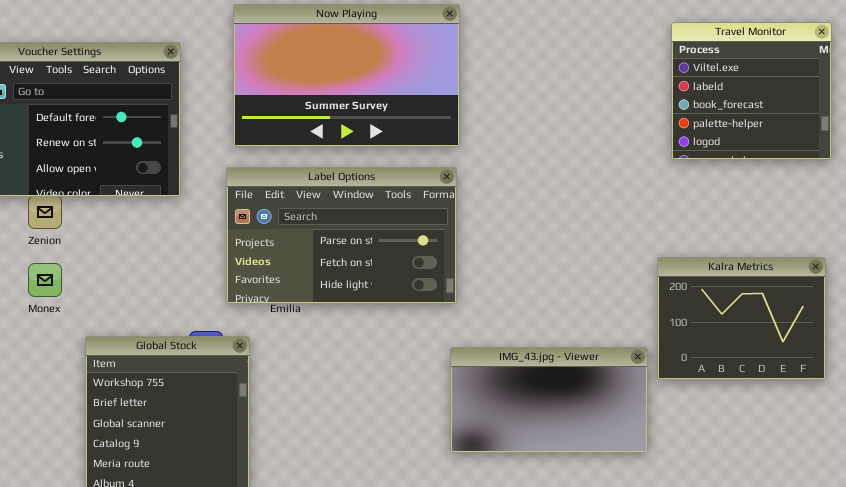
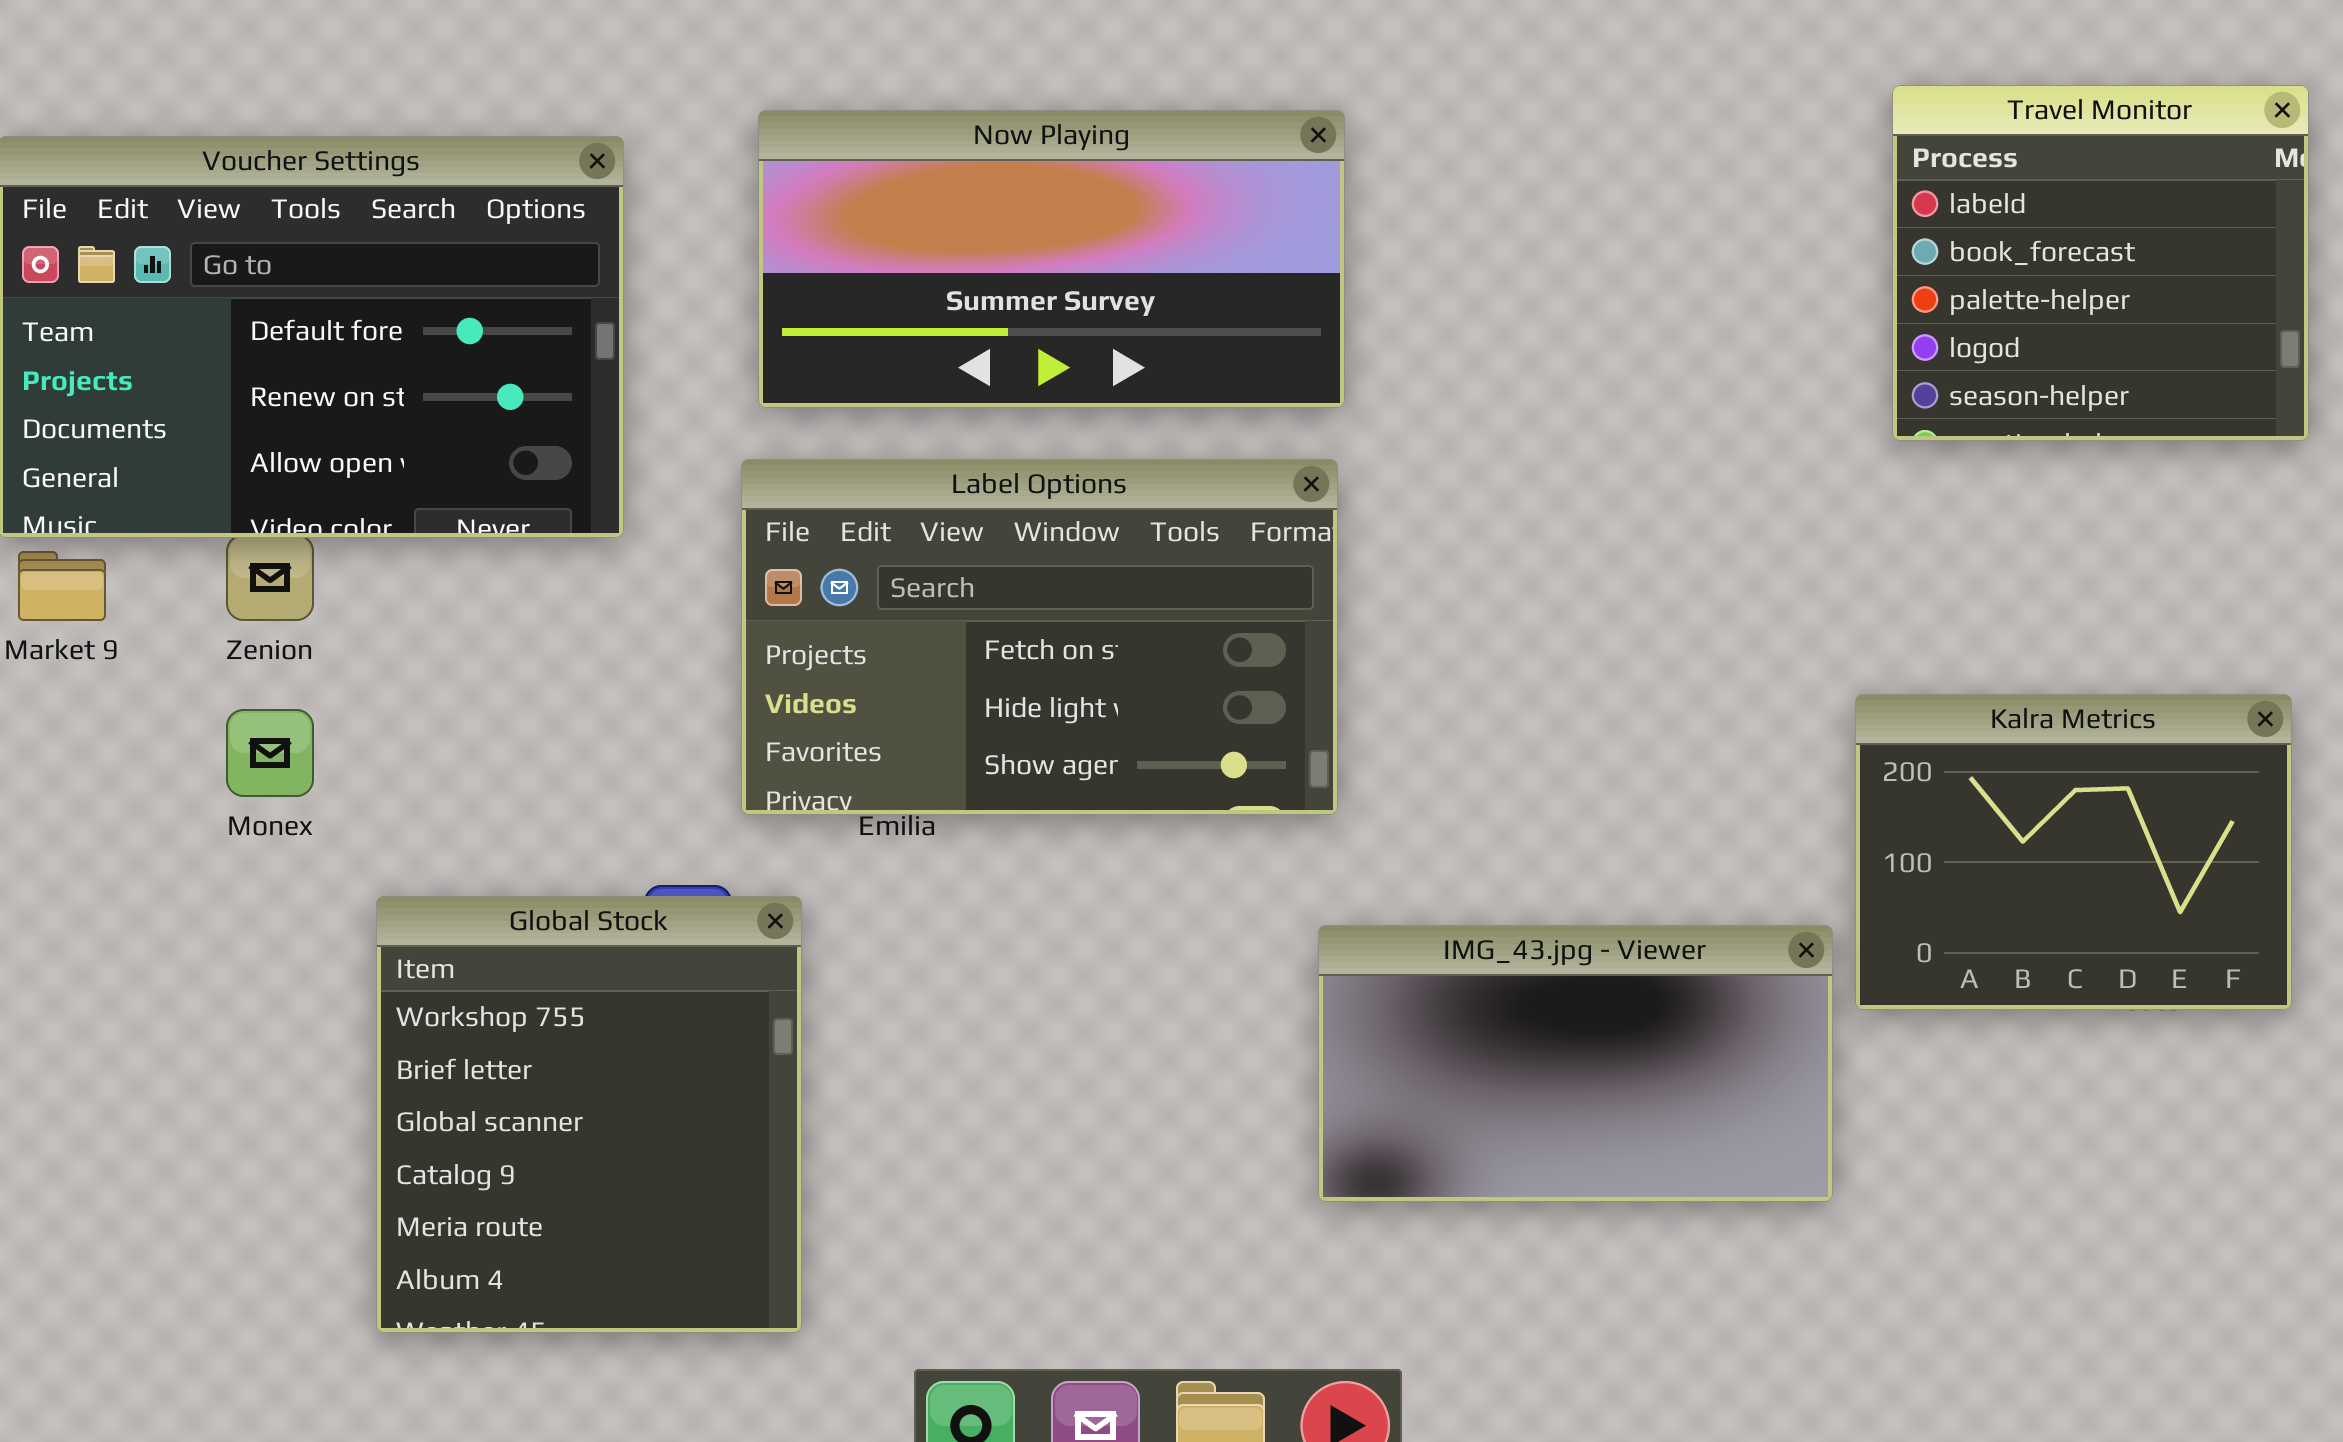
Now Playing: [233,4,460,147] -> [758,110,1345,408], resized
Travel Monitor: [671,22,832,160] -> [1892,85,2309,441], scrolled down 1 row
Label Options: [226,167,457,304] -> [741,459,1338,815], scrolled down 1 row

